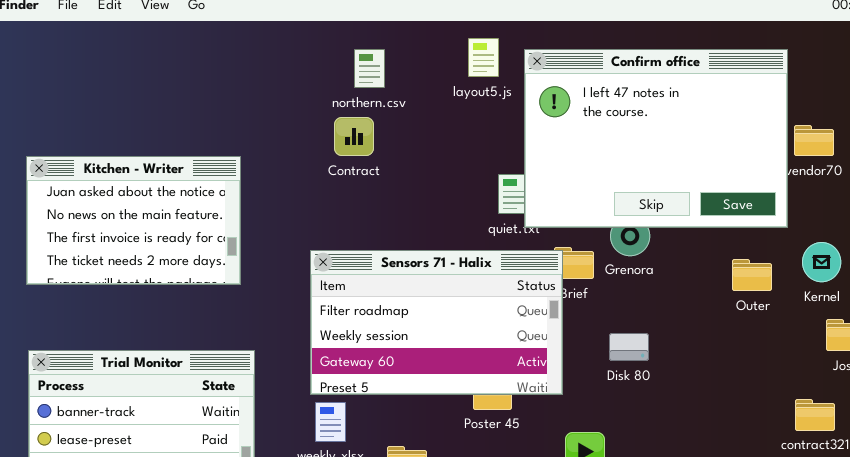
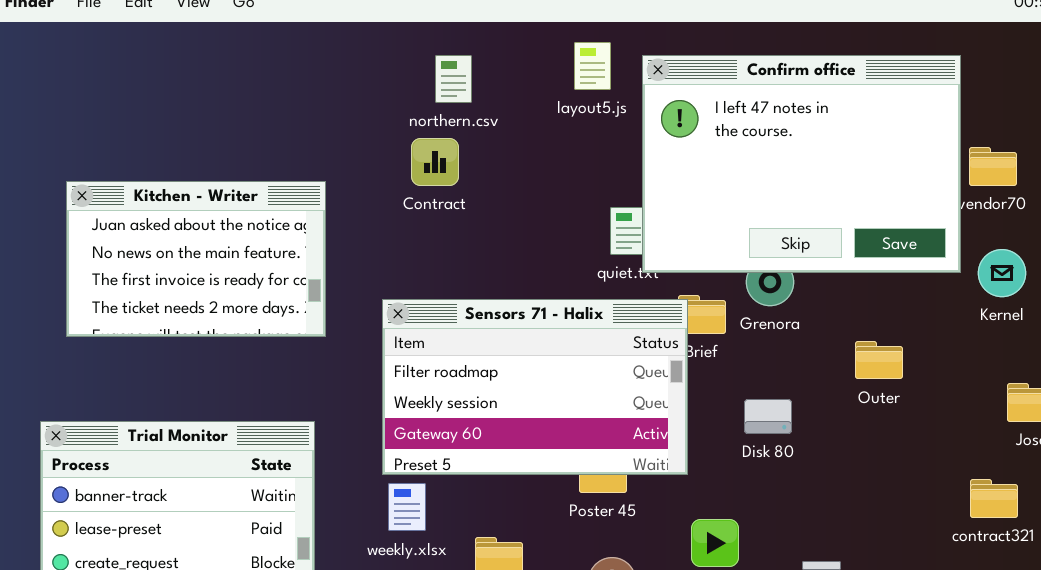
Kitchen - Writer: [26,156,241,285] -> [66,181,326,337], moved
Kernel: [802,242,841,282] -> [978,249,1026,297], moved
Outer: [732,259,772,291] -> [855,341,903,379], moved

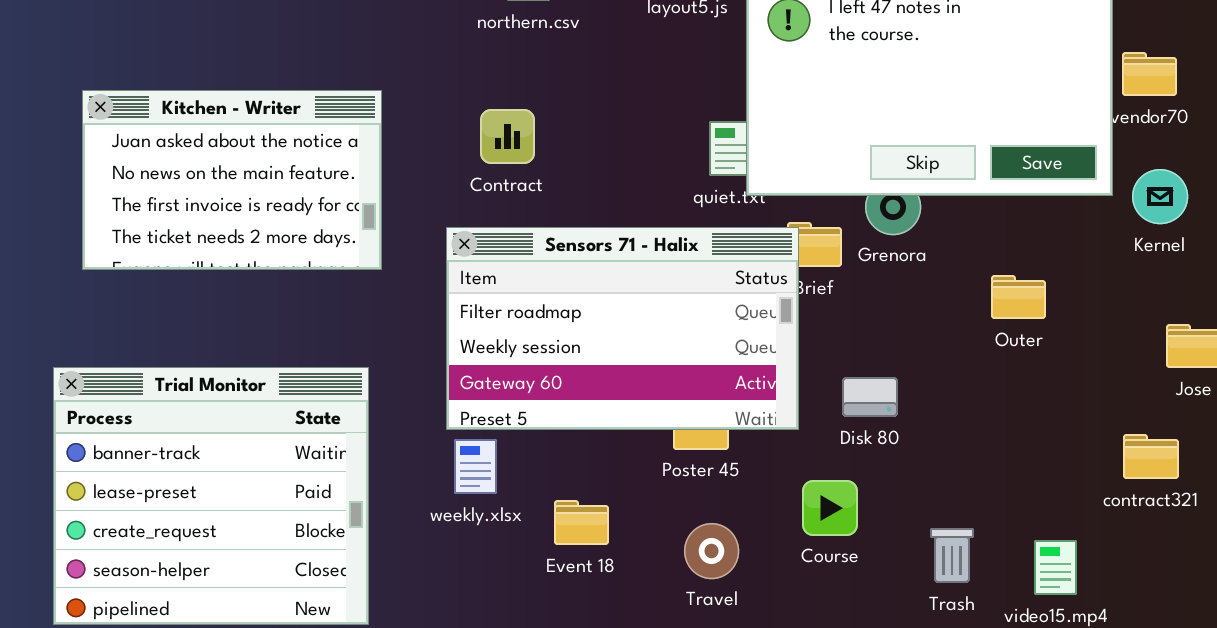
Contract: [411,138,459,186] -> [480,109,535,164], moved
Disk 80: [744,399,792,434] -> [842,377,898,417], moved

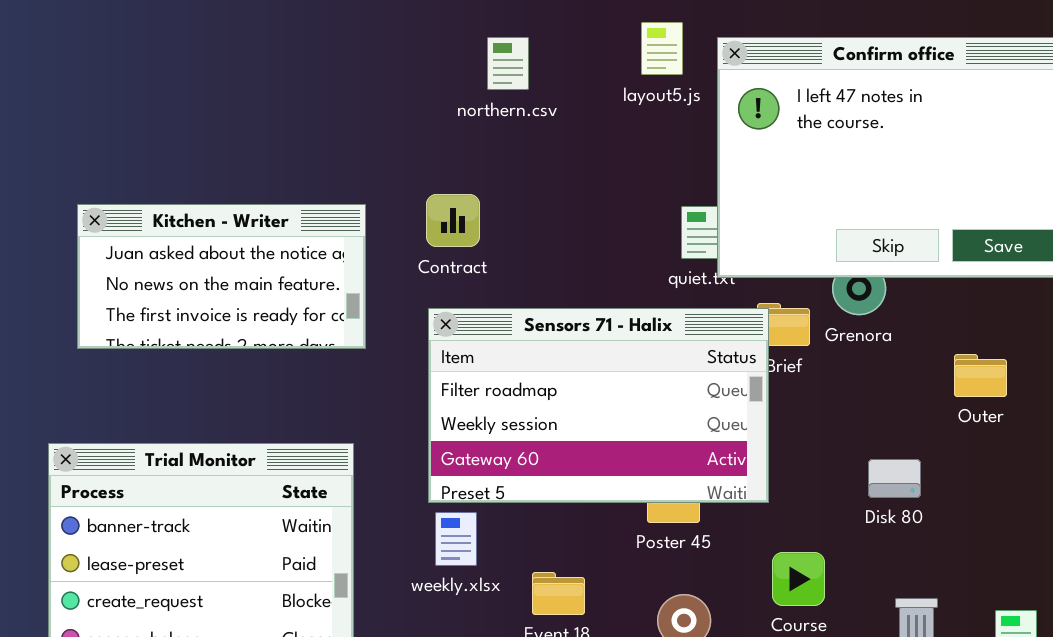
Kitchen - Writer: [82,90,382,270] -> [77,204,366,349], resized
Contract: [480,109,535,164] -> [426,194,480,247], moved
Disk 80: [842,377,898,417] -> [868,459,921,498], moved

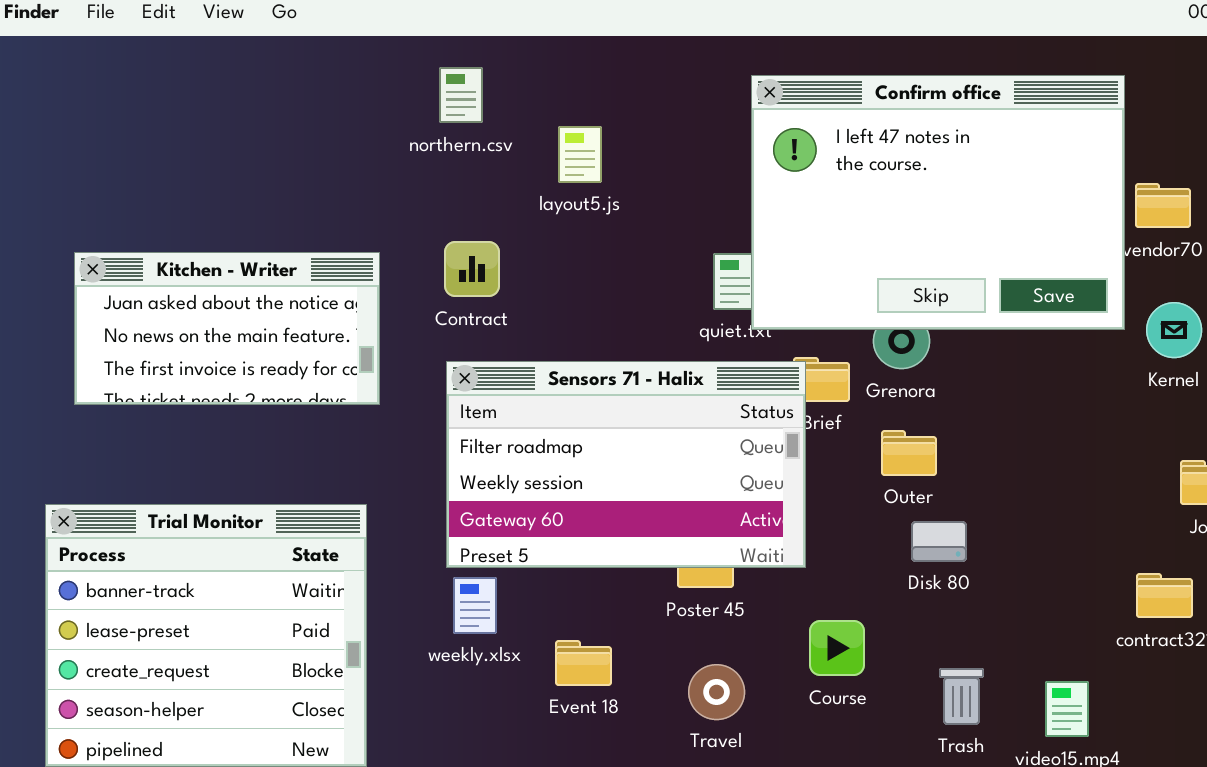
layout5.js: [641,22,683,75] -> [558,126,602,183], moved
northern.csv: [487,37,529,90] -> [439,67,483,123], moved
Outer: [954,354,1007,397] -> [881,430,937,476], moved

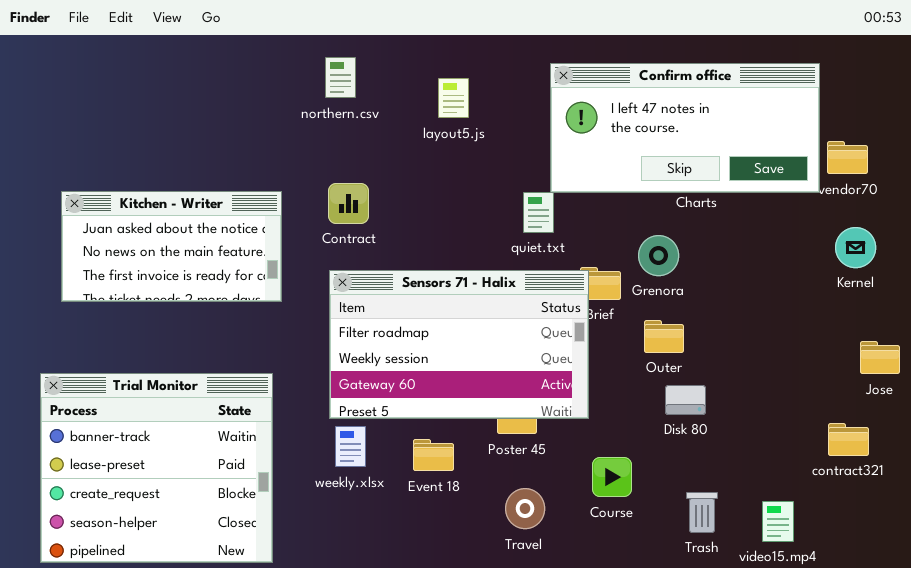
Confirm office: [751,75,1125,330] -> [550,63,820,193], resized
layout5.js: [558,126,602,183] -> [438,78,469,118], moved
Event 18: [555,640,612,686] -> [413,439,454,471], moved

